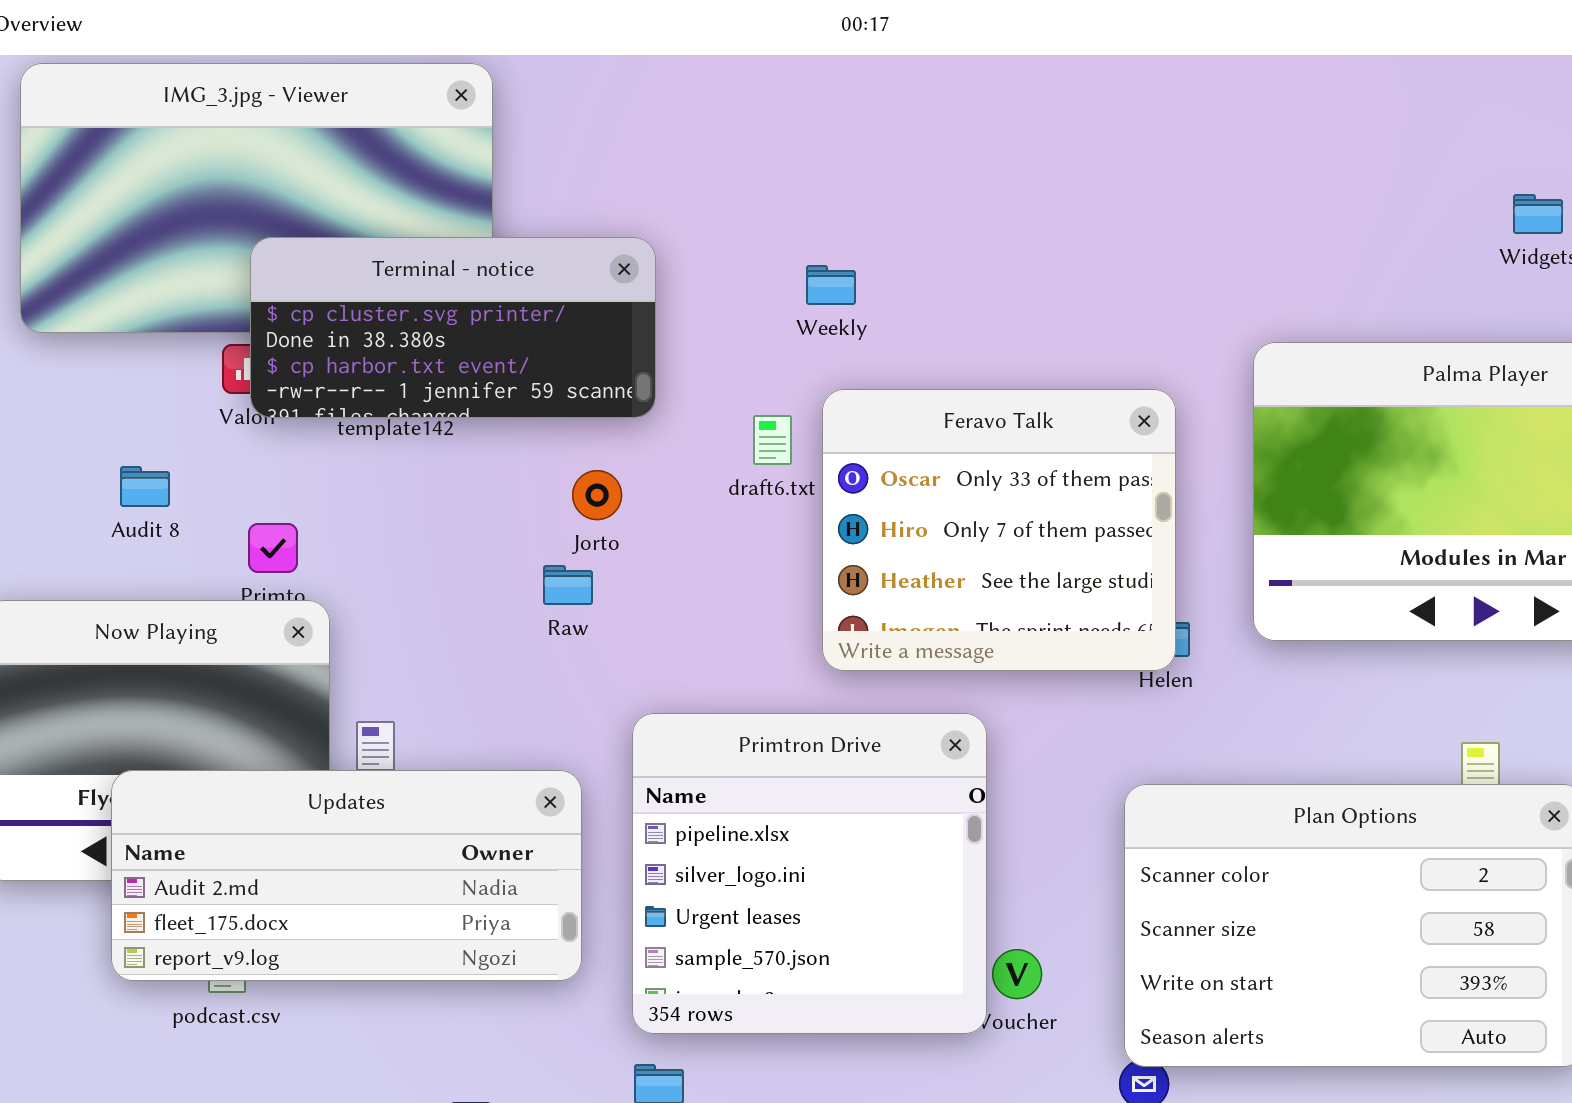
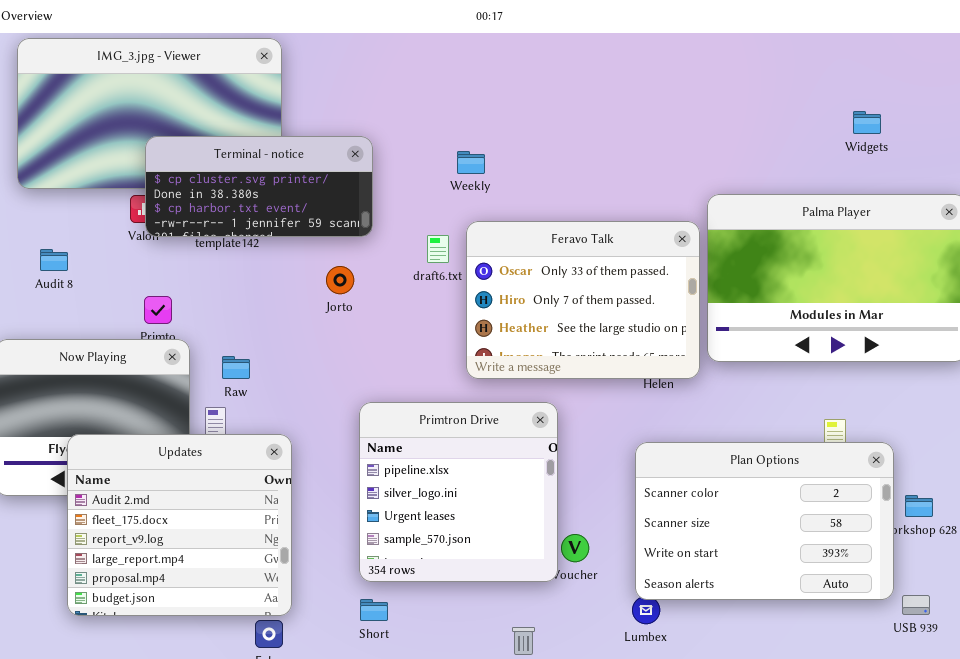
Feravo Talk: [822,389,1176,671] -> [466,221,700,379], resized
Audit 8: [120,466,170,507] -> [40,249,68,271], moved
Raw: [543,565,593,605] -> [222,356,250,379], moved
Updates: [111,770,582,981] -> [67,434,292,616], resized

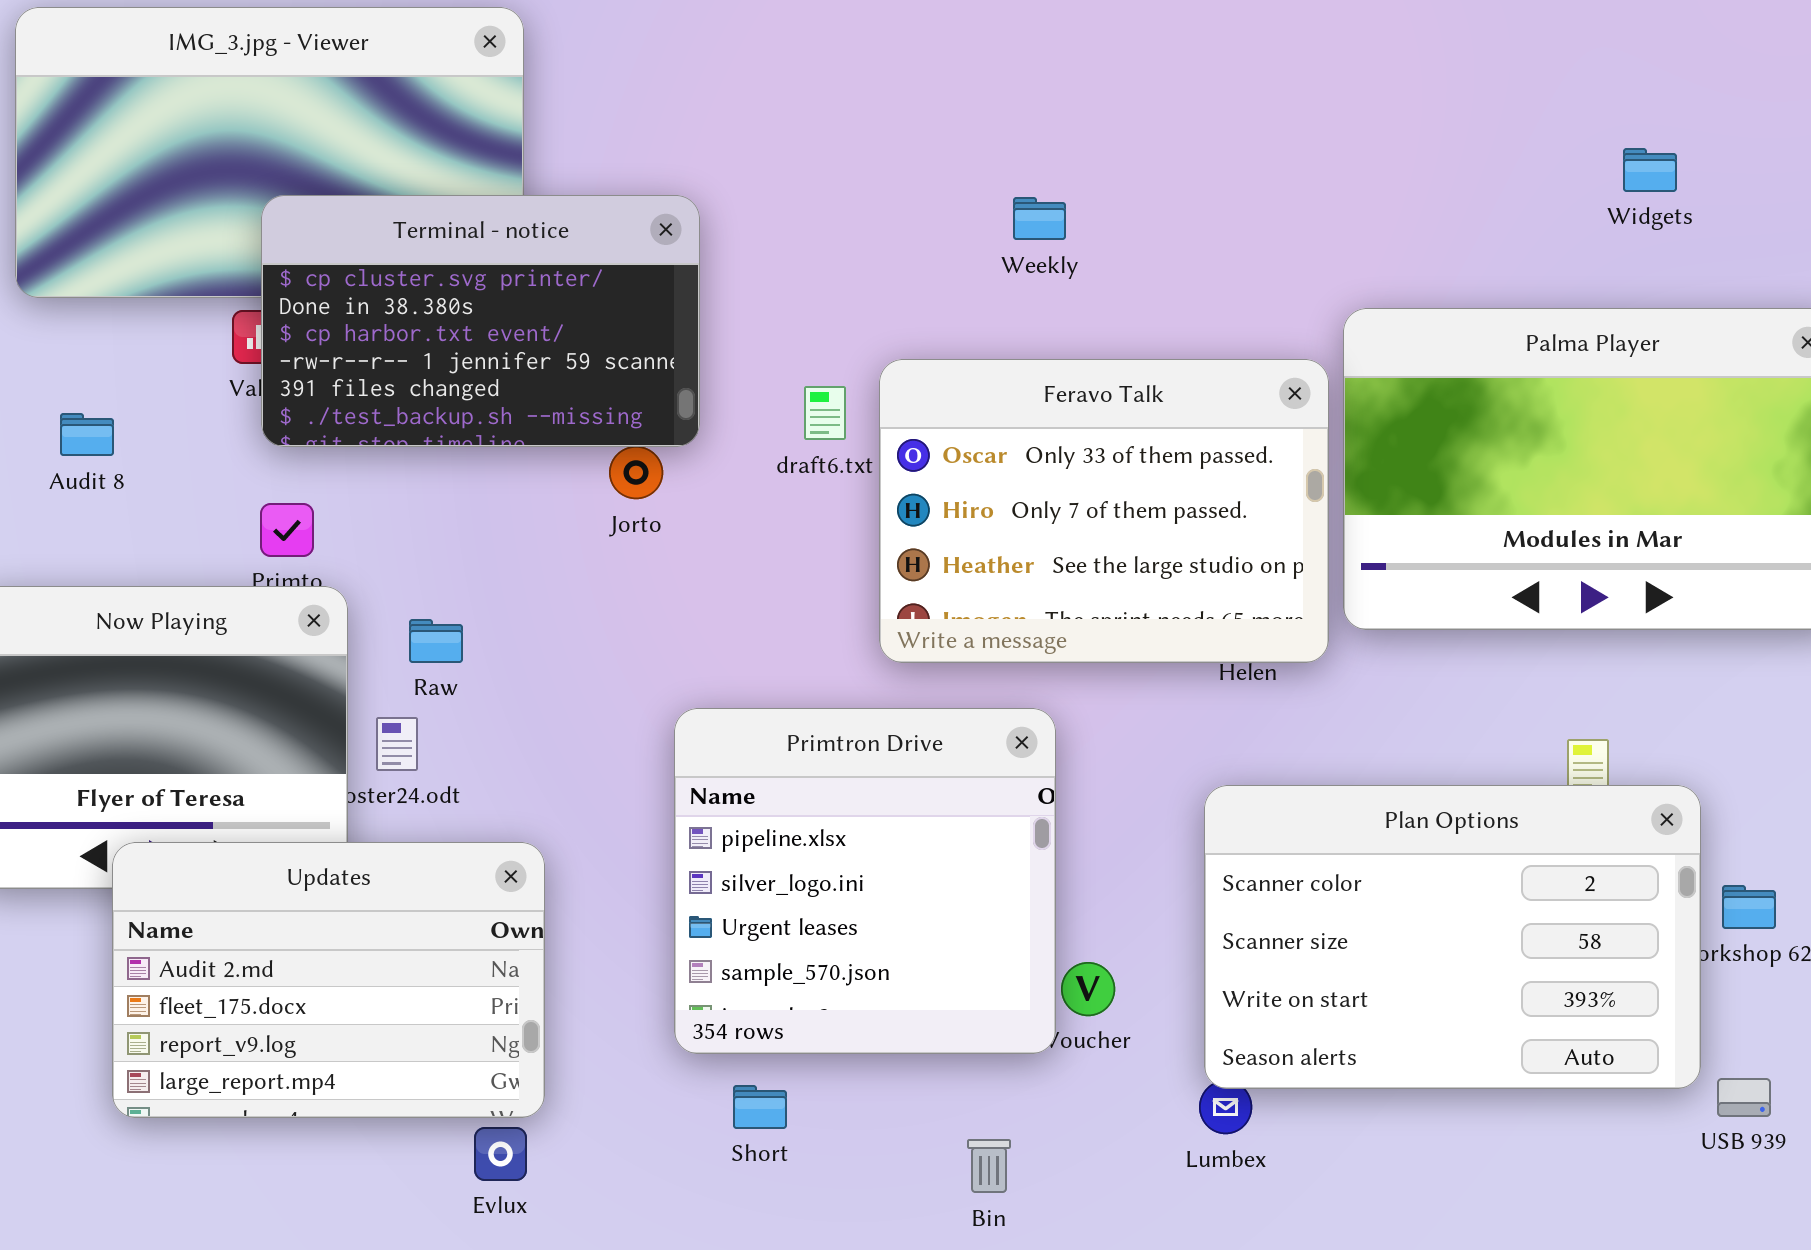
Terminal - notice: [145,136,373,237] -> [261,195,700,447], resized
Weekly: [457,151,485,174] -> [1013,197,1066,240], moved
Updates: [67,434,292,616] -> [112,842,545,1118], resized
Short: [360,599,388,621] -> [733,1085,787,1129], moved

